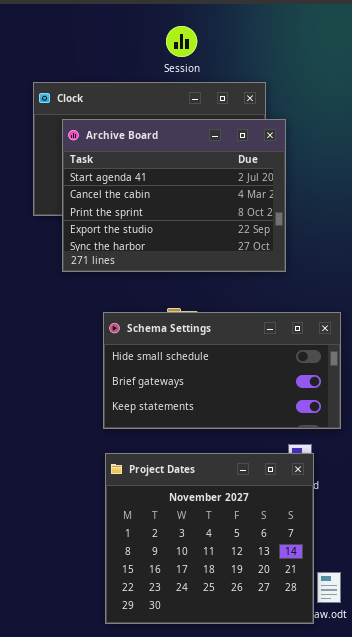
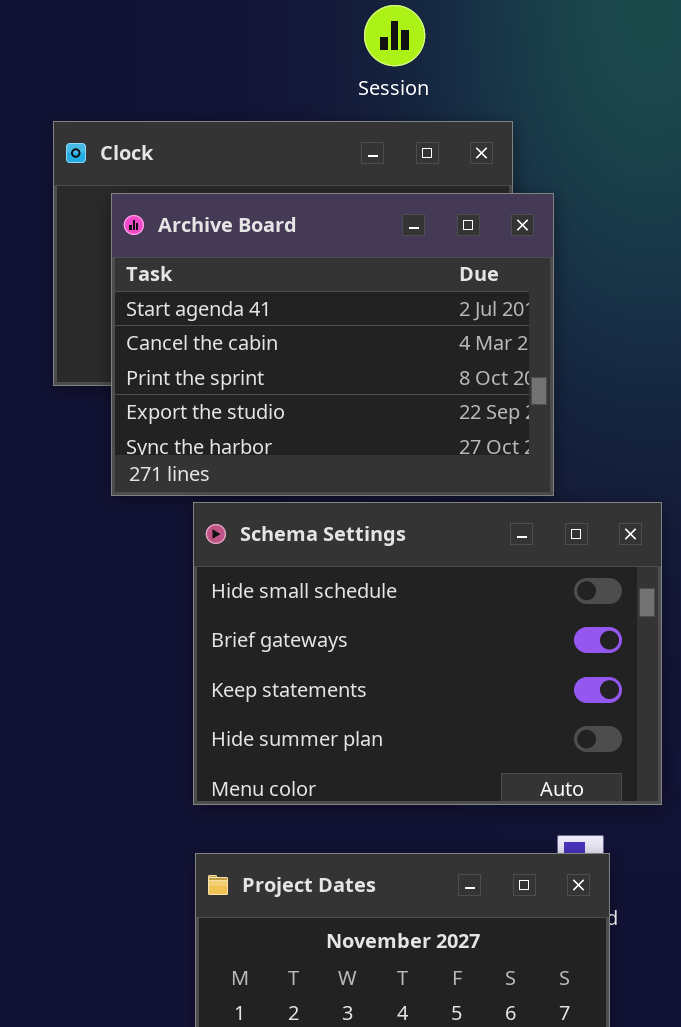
Session: [166,26,197,57] -> [364,5,425,66], moved
Schema Settings: [103,312,341,429] -> [193,502,662,805], resized

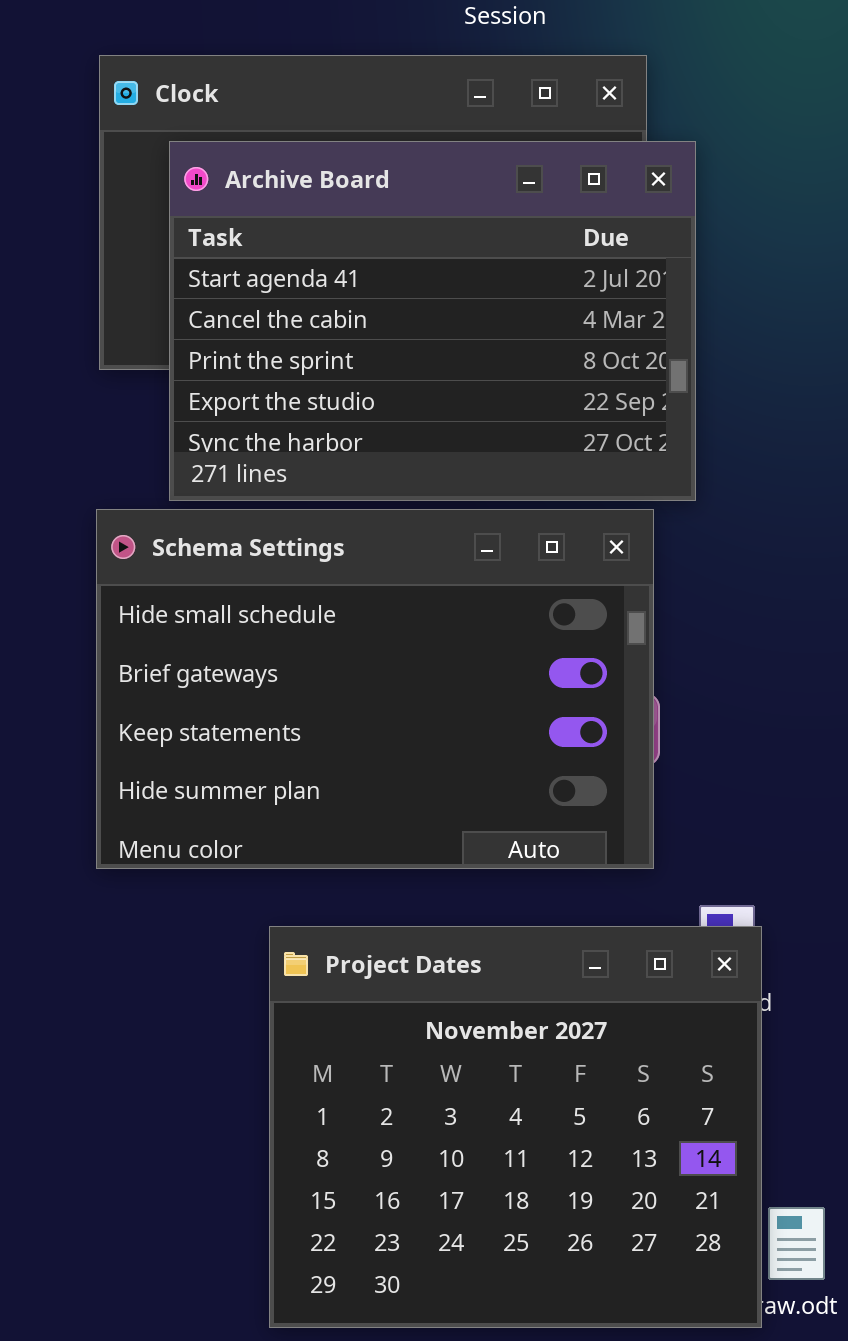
Schema Settings: [193,502,662,805] -> [96,509,654,869], moved

